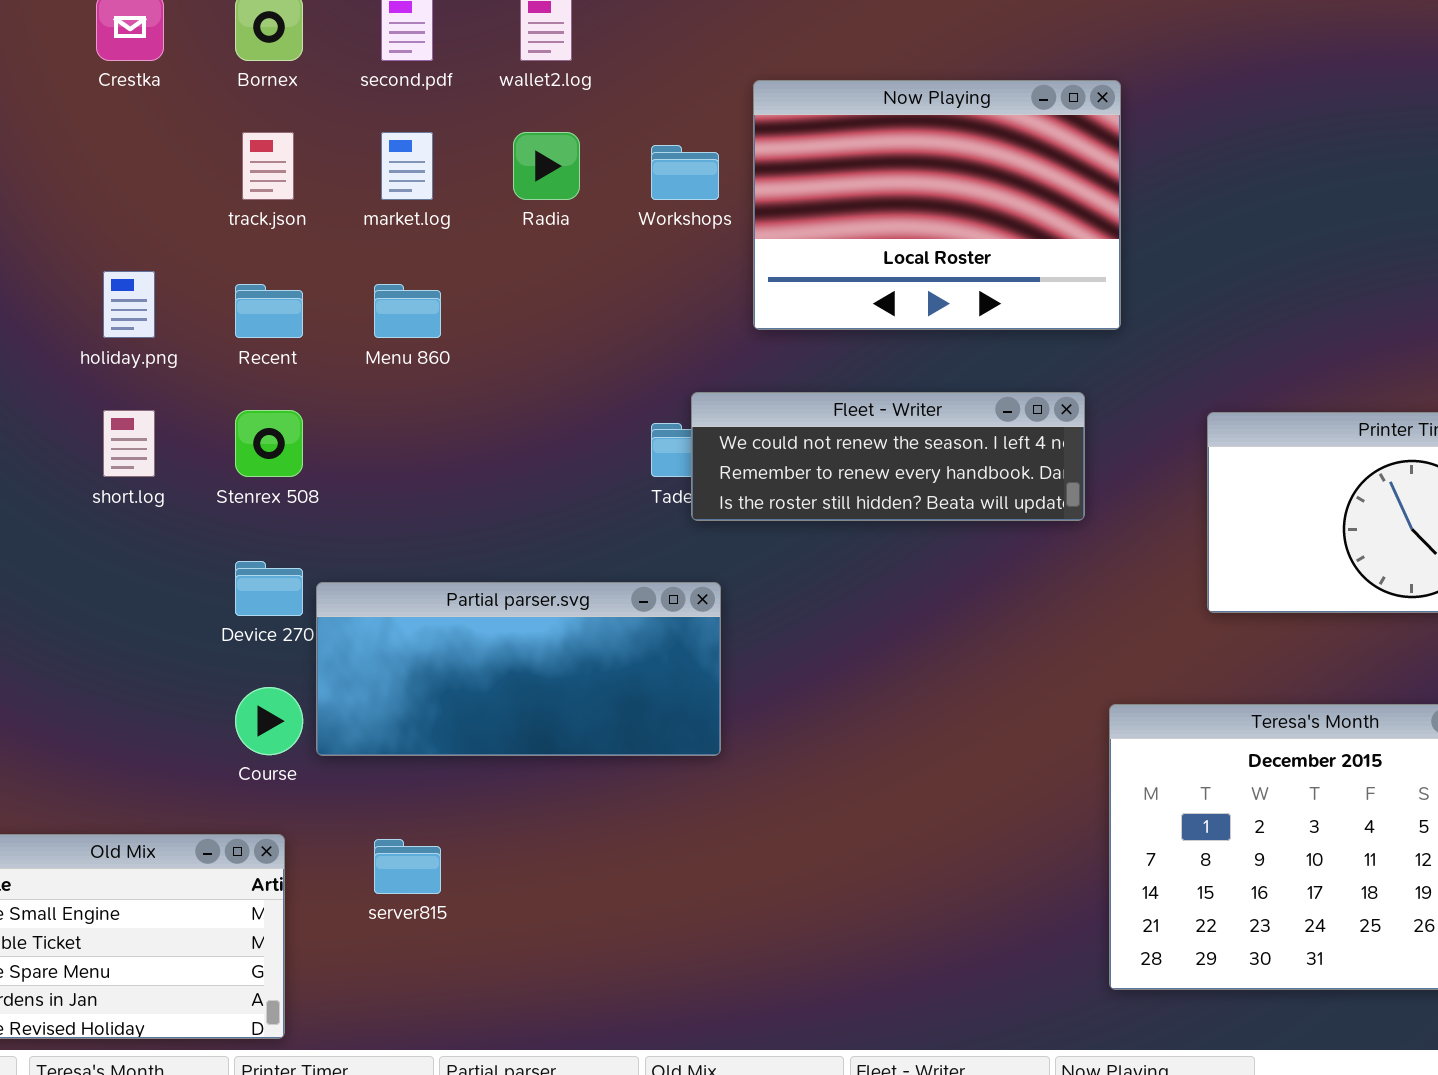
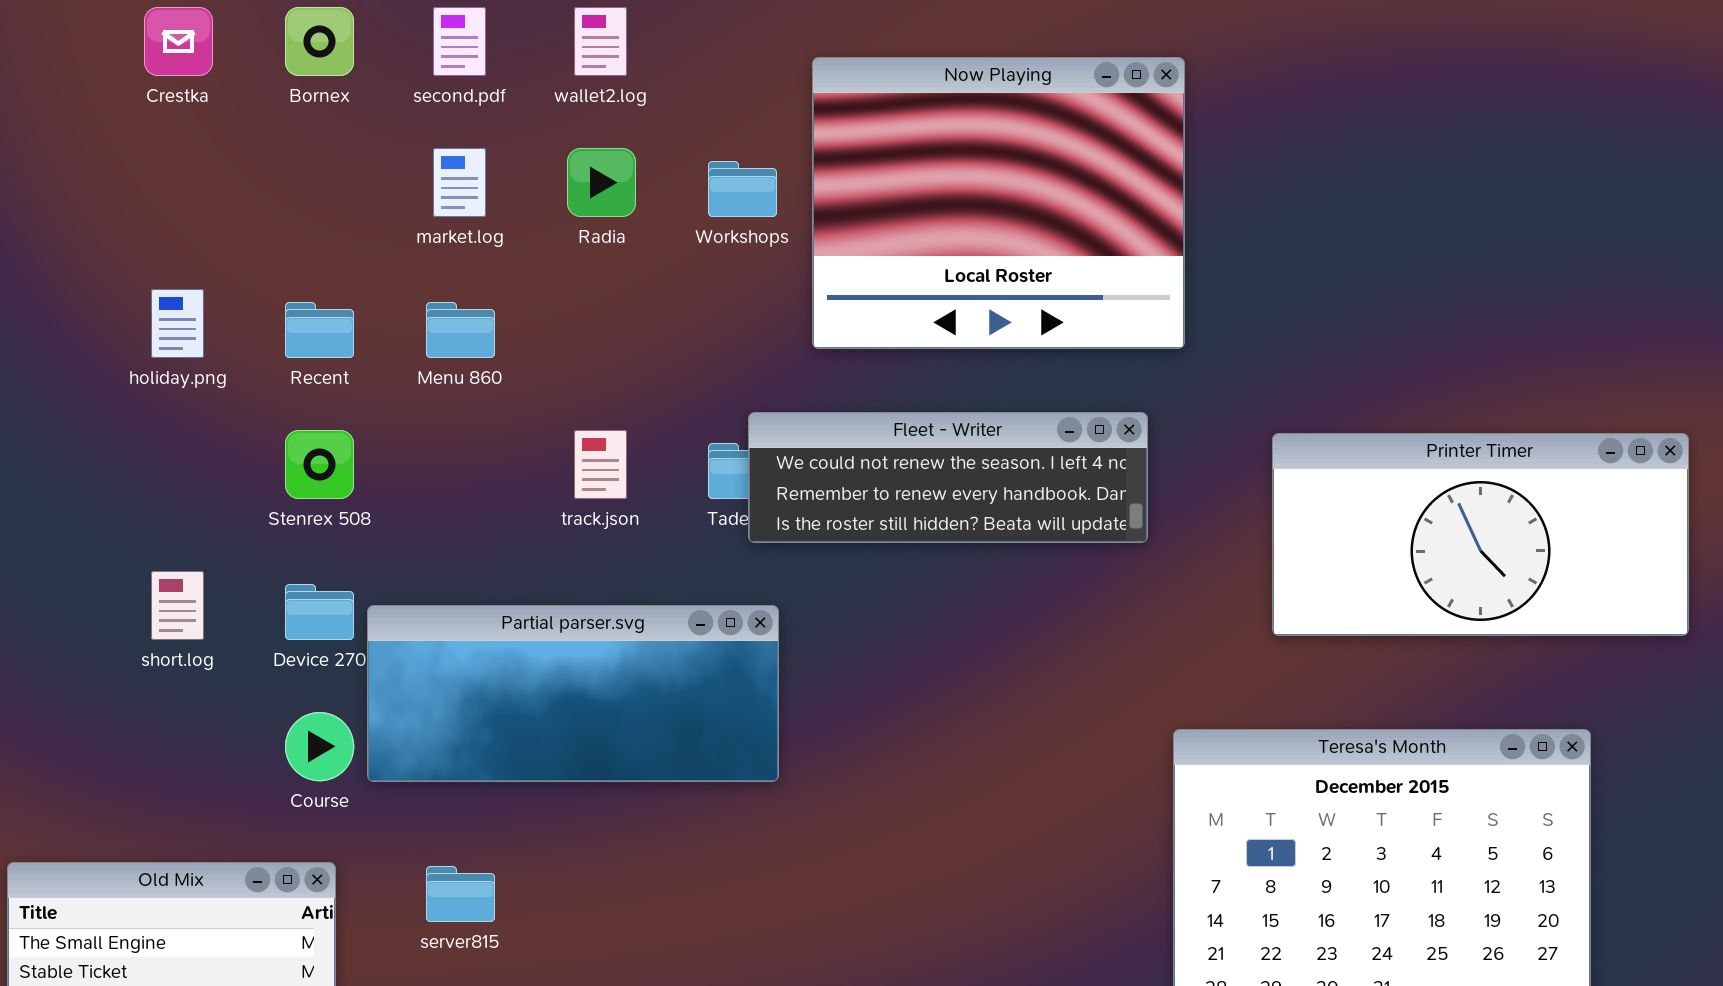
Now Playing: [753,80,1121,330] -> [812,57,1185,349], resized
track.json: [242,132,294,200] -> [574,430,627,499], moved
short.log: [103,410,155,477] -> [151,571,204,640], moved

